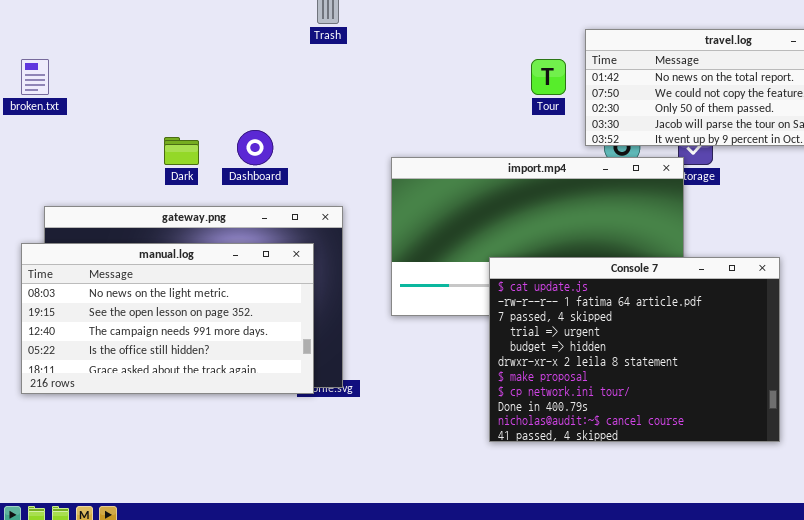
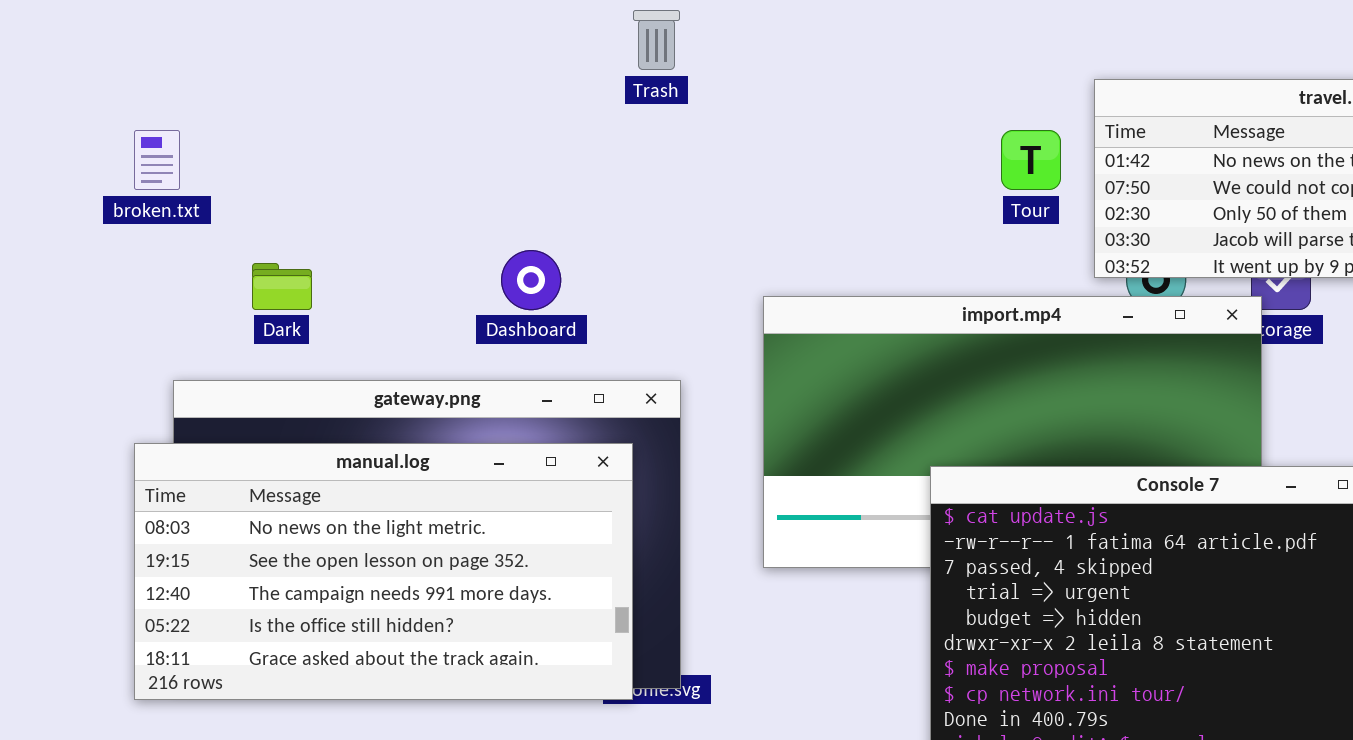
Dark: [164,137,199,165] -> [252,263,312,310], moved

